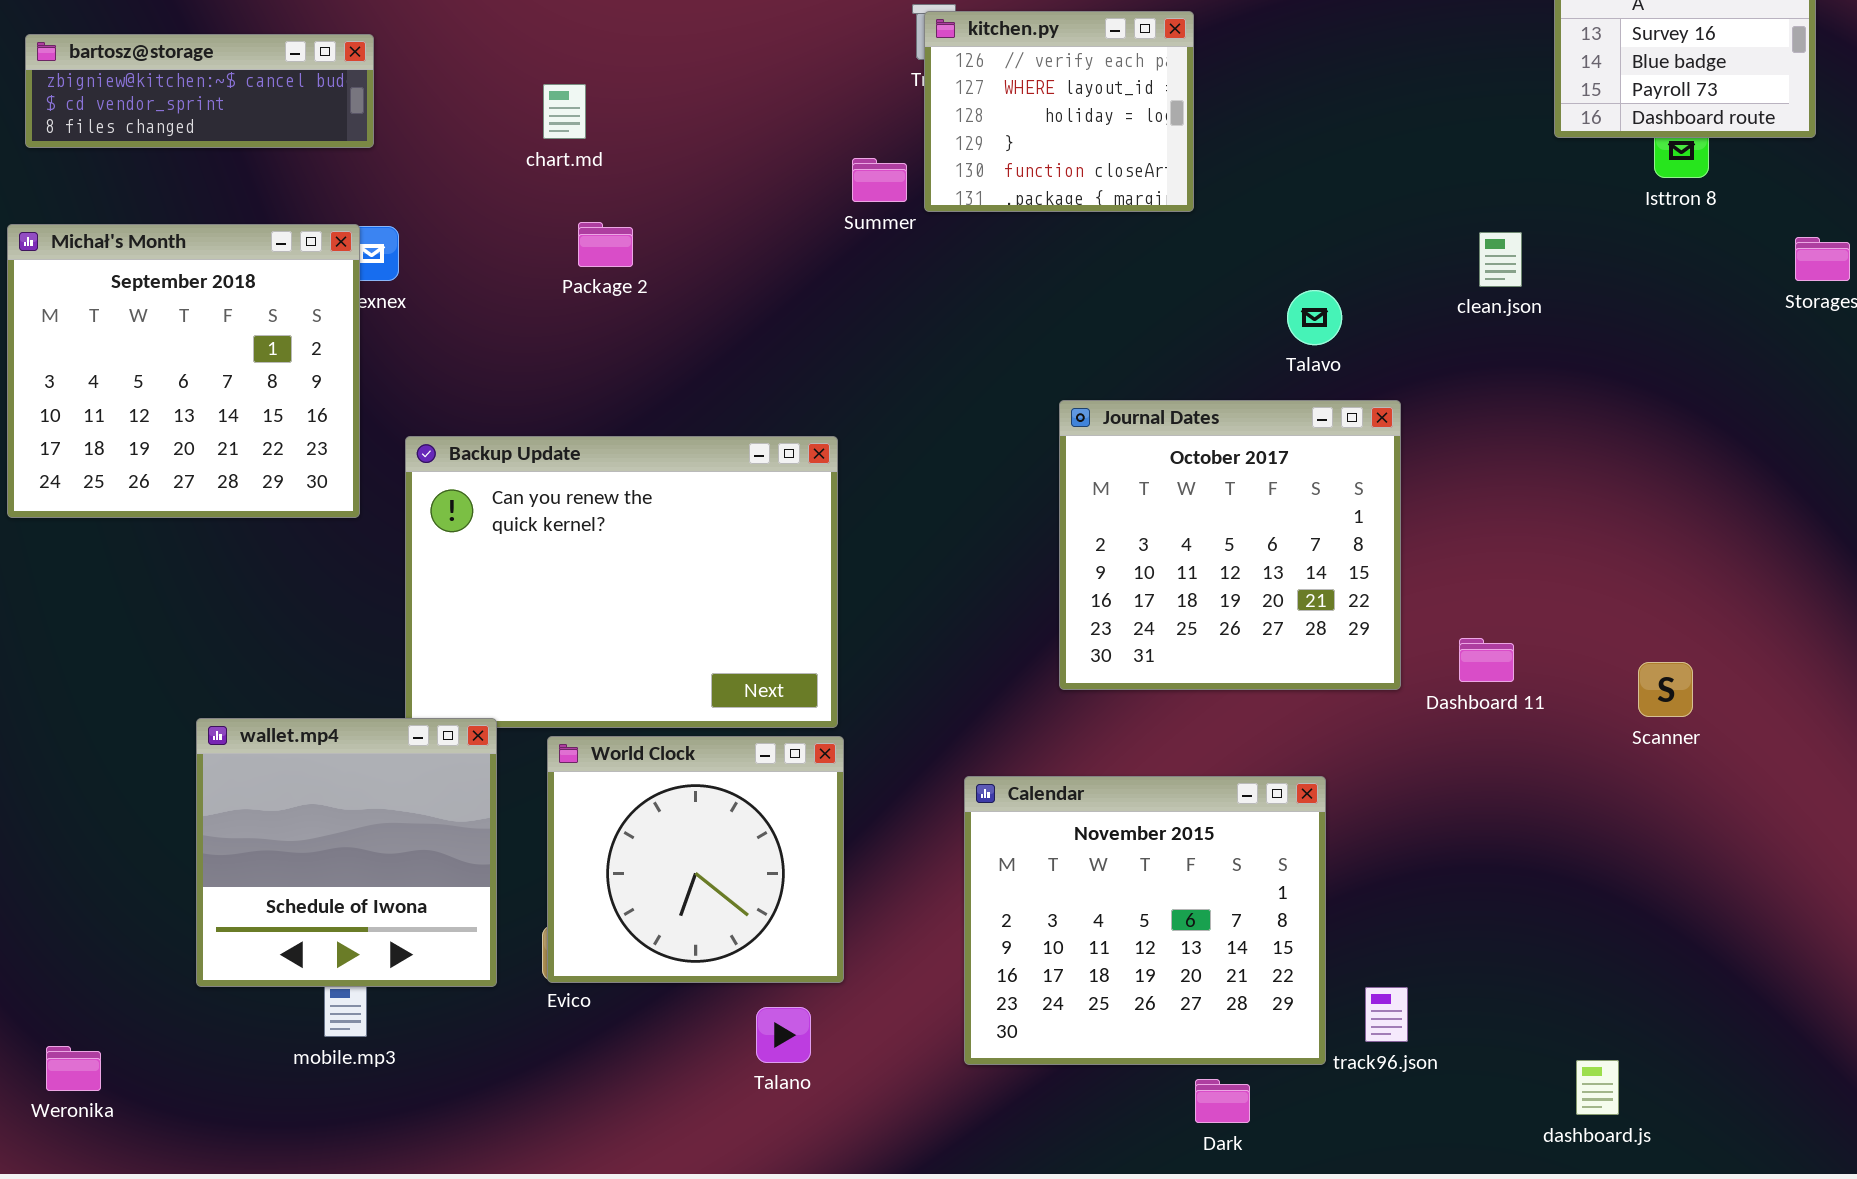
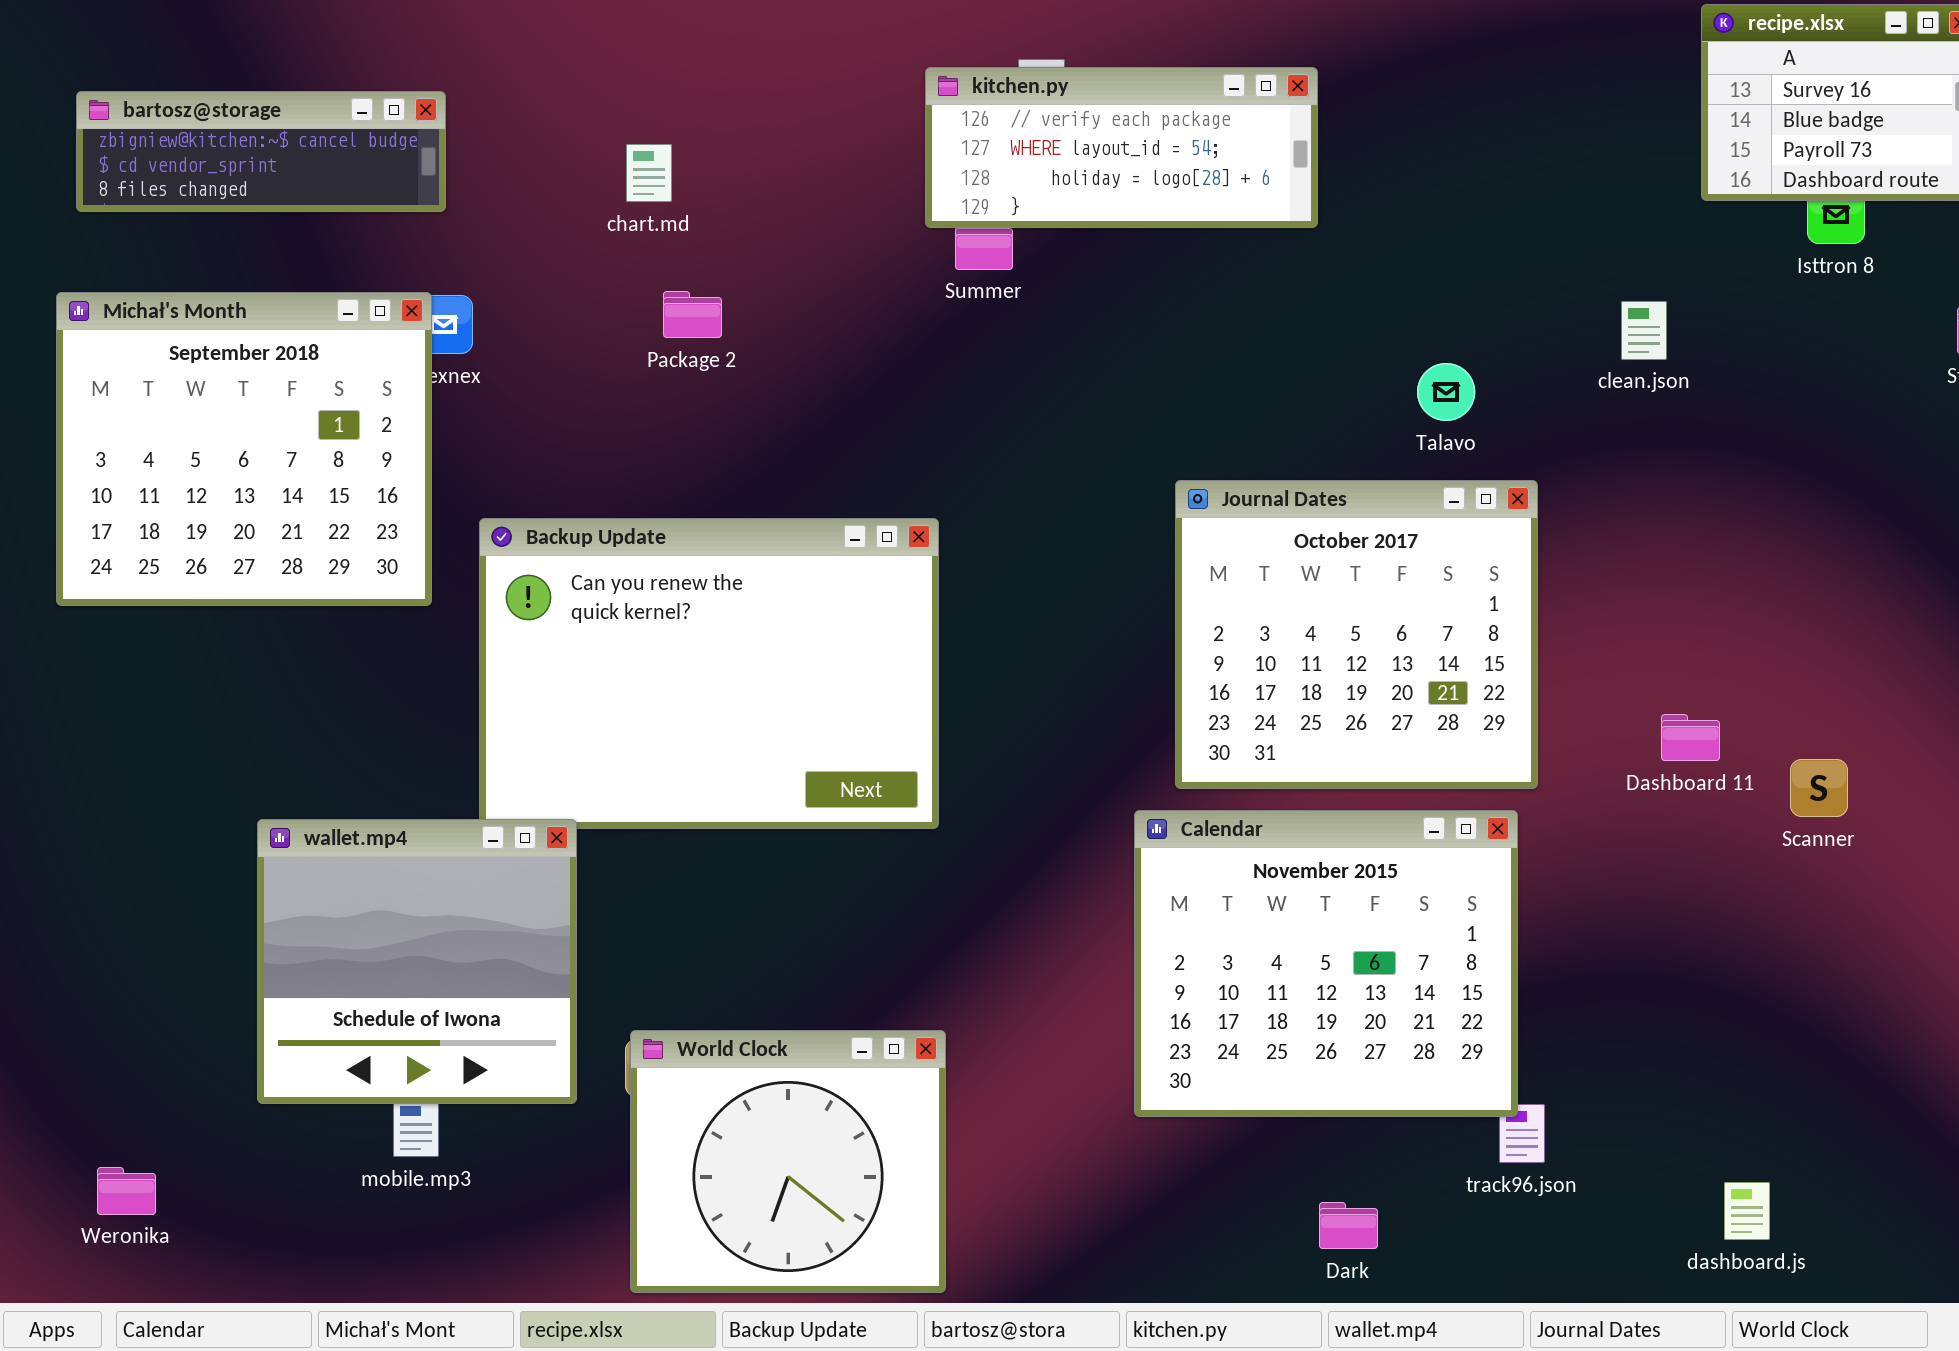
kitchen.py: [924,11,1194,212] -> [925,67,1318,228], resized
Dashboard 11: [1459,638,1514,682] -> [1661,714,1720,761], moved
World Clock: [547,736,844,983] -> [630,1030,946,1293], moved
Calendar: [964,776,1326,1065] -> [1134,810,1518,1117], moved

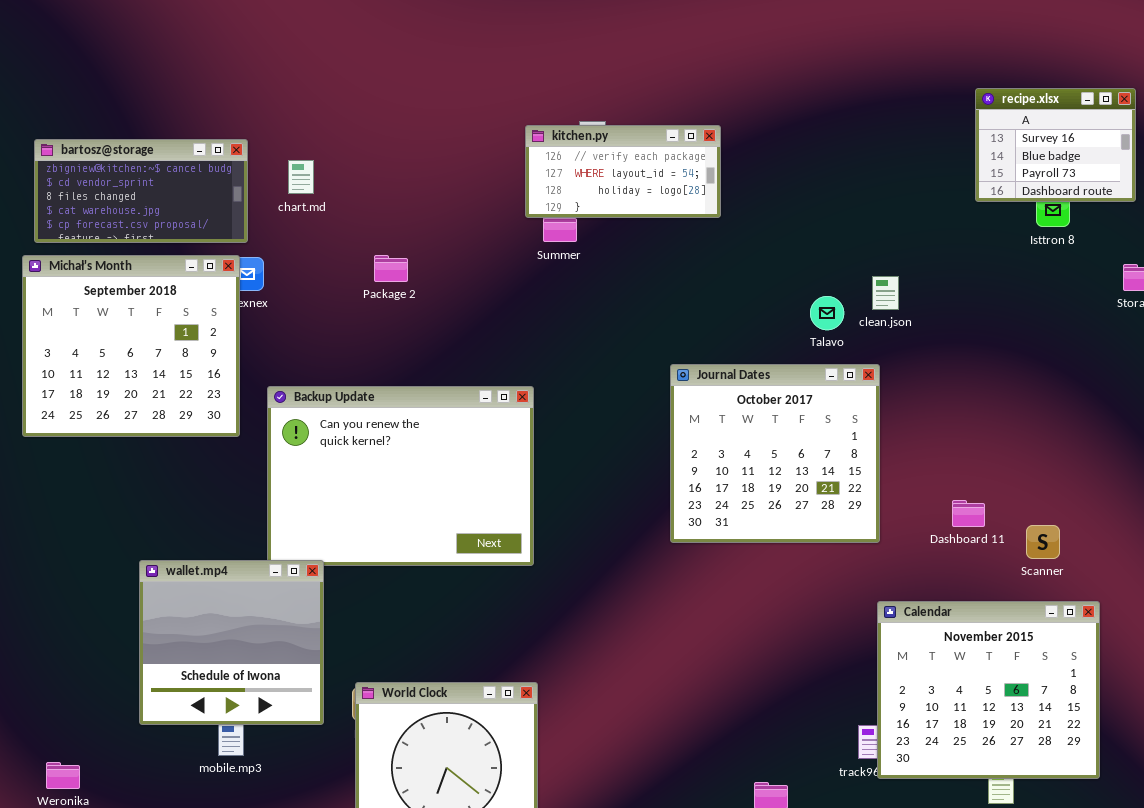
kitchen.py: [925,67,1318,228] -> [525,125,721,218], resized
bartosz@storage: [76,91,446,212] -> [34,139,248,243], resized
chart.md: [626,144,672,202] -> [288,160,314,194], moved
clean.json: [1621,301,1667,360] -> [872,276,899,310], moved
Calendar: [1134,810,1518,1117] -> [877,601,1100,779], moved

